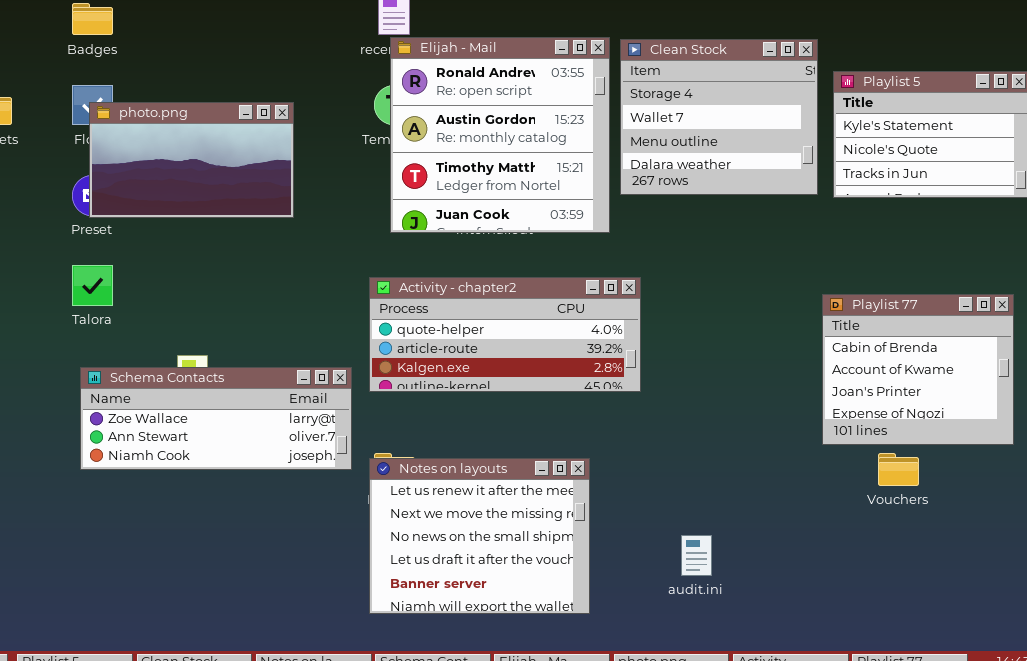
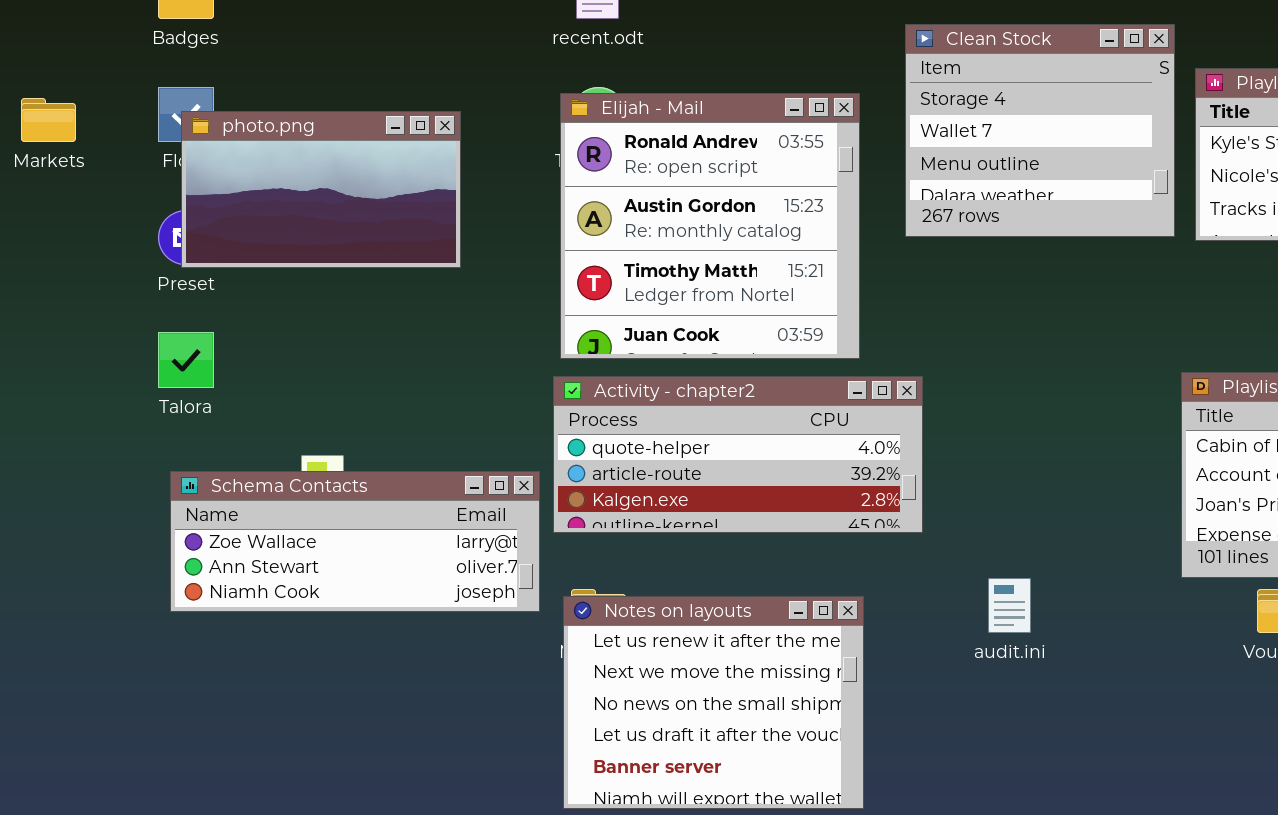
Elijah - Mail: [390,37,610,233] -> [560,93,860,359], moved
Activity - chapter2: [369,277,641,392] -> [553,376,923,533], moved
audit.ini: [681,535,712,576] -> [988,578,1031,633], moved

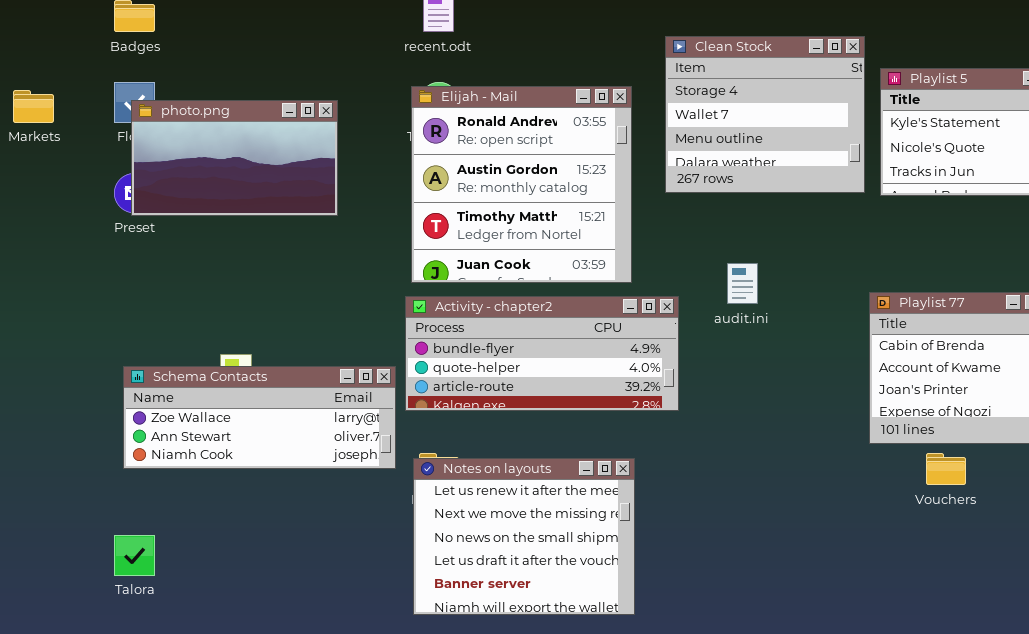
Talora: [158,332,214,388] -> [114,535,155,576], moved
Activity - chapter2: [553,376,923,533] -> [405,296,679,411], scrolled up 1 row
audit.ini: [988,578,1031,633] -> [727,263,758,304], moved

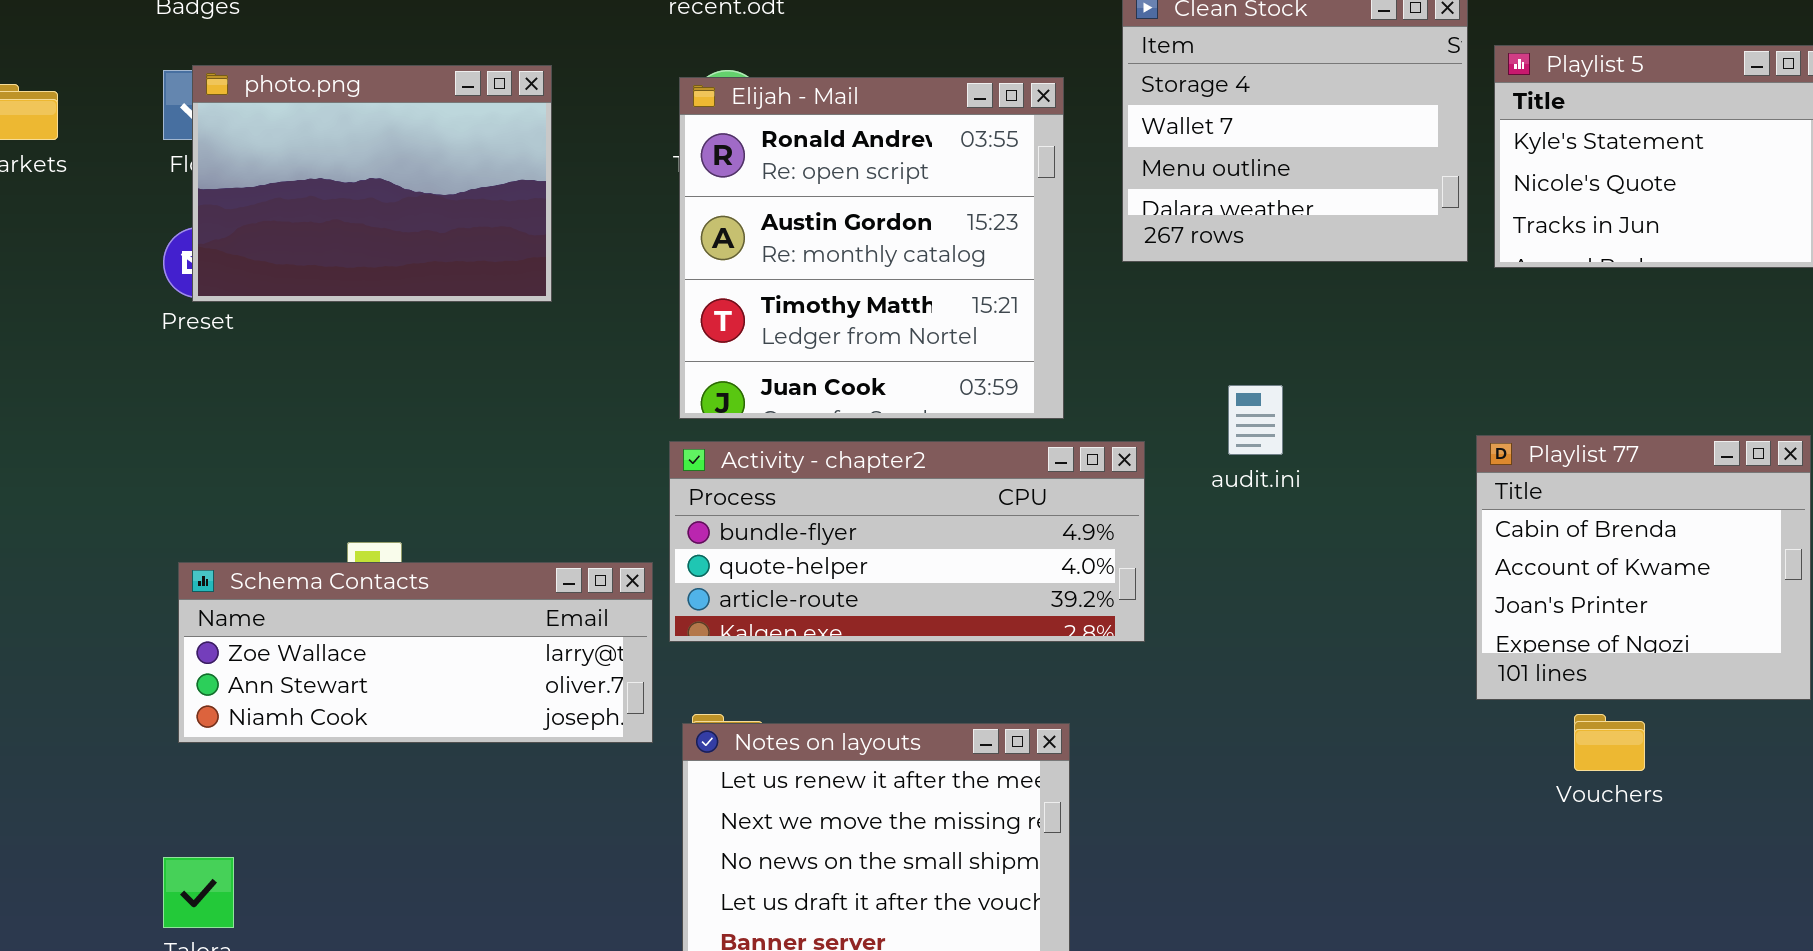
photo.png: [131,100,338,216] -> [192,65,552,302], resized

